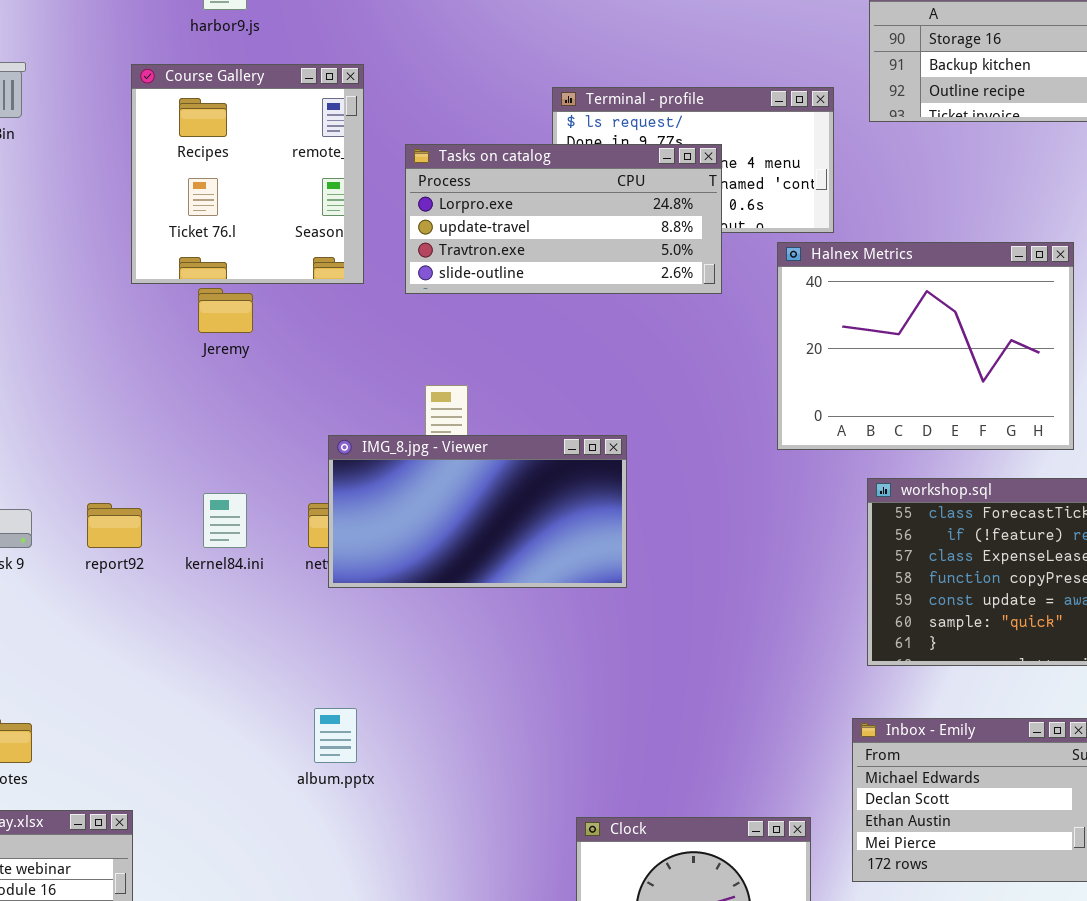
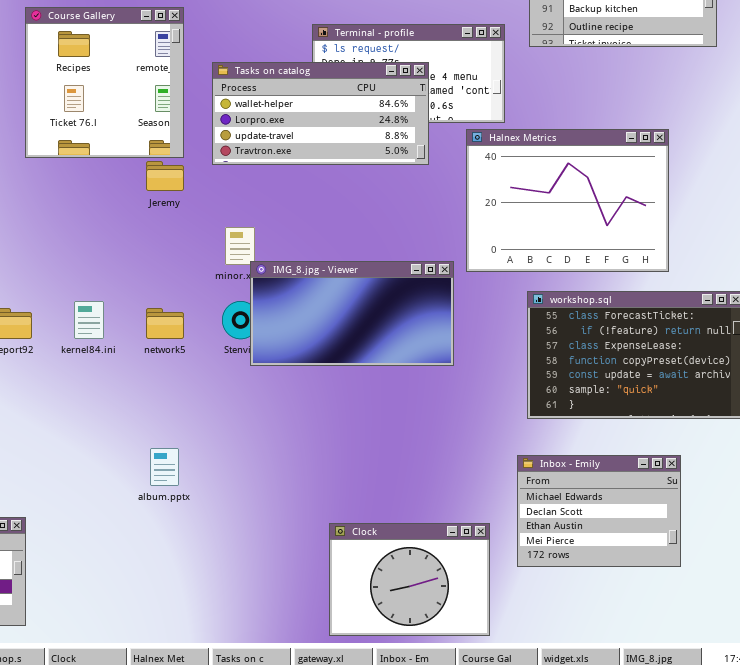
Tasks on catalog: [405,144,722,294] -> [212,62,429,165], scrolled up 1 row
Jeremy: [198,288,253,333] -> [146,161,184,191], moved
IMG_8.jpg - Viewer: [328,435,627,588] -> [250,261,454,366], moved

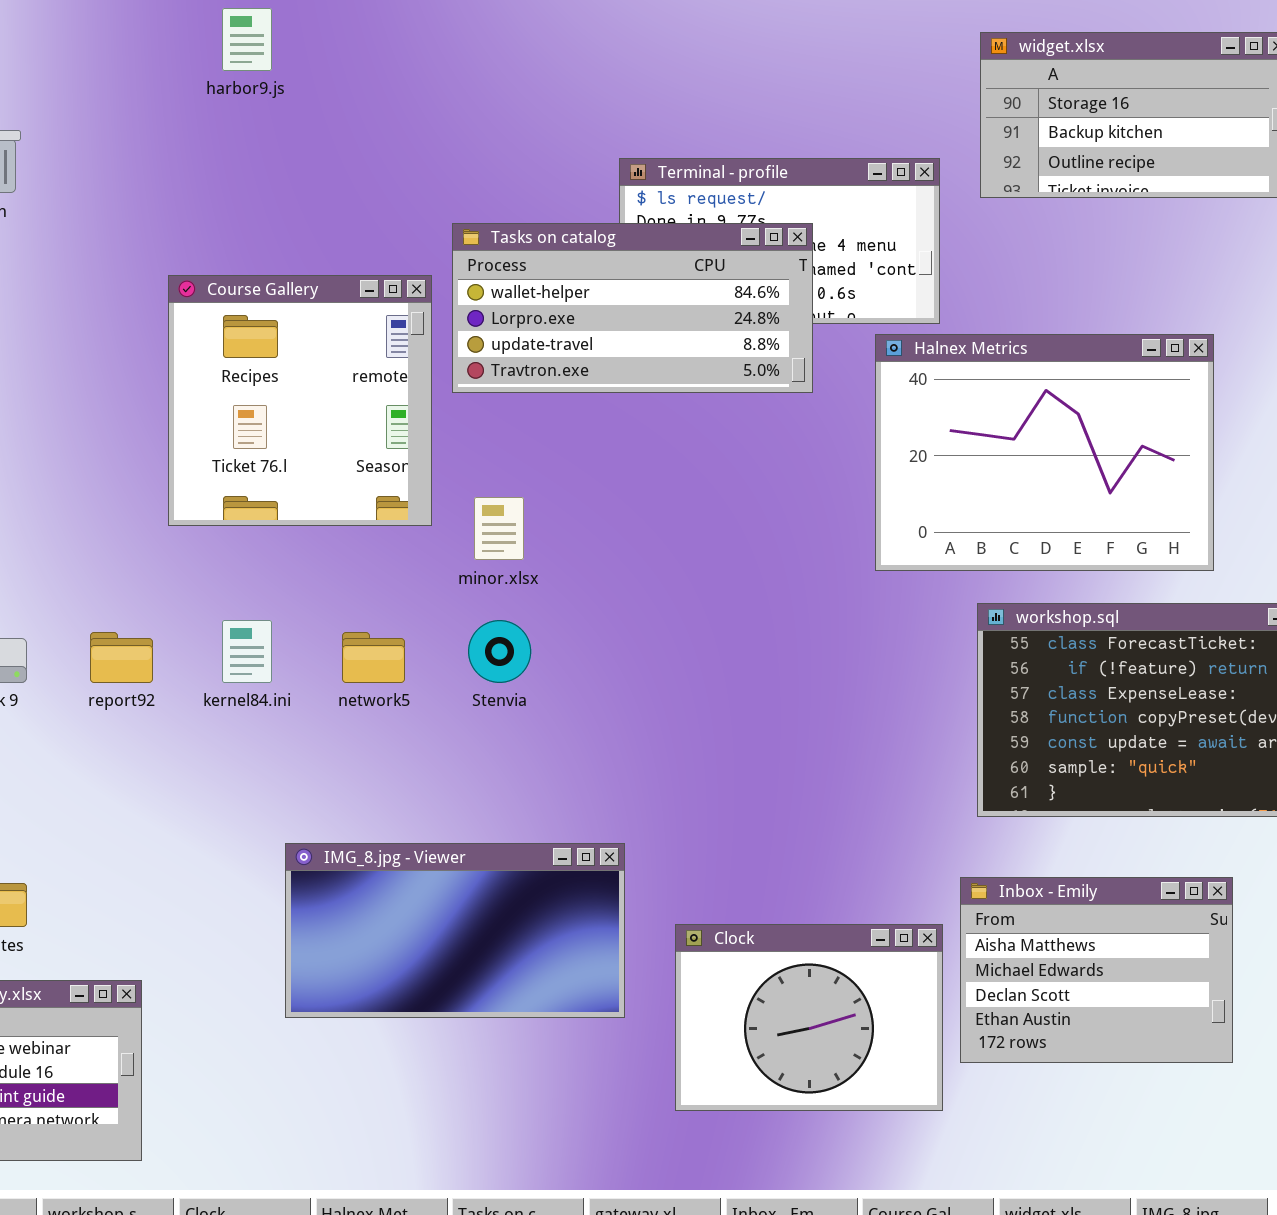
Course Gallery: [25,7,184,158] -> [168,275,432,526], moved
IMG_8.jpg - Viewer: [250,261,454,366] -> [285,843,625,1018], moved
Inbox - Emily: [517,455,681,567] -> [960,877,1233,1063], scrolled up 1 row
Clock: [329,523,490,636] -> [675,924,943,1111], moved

